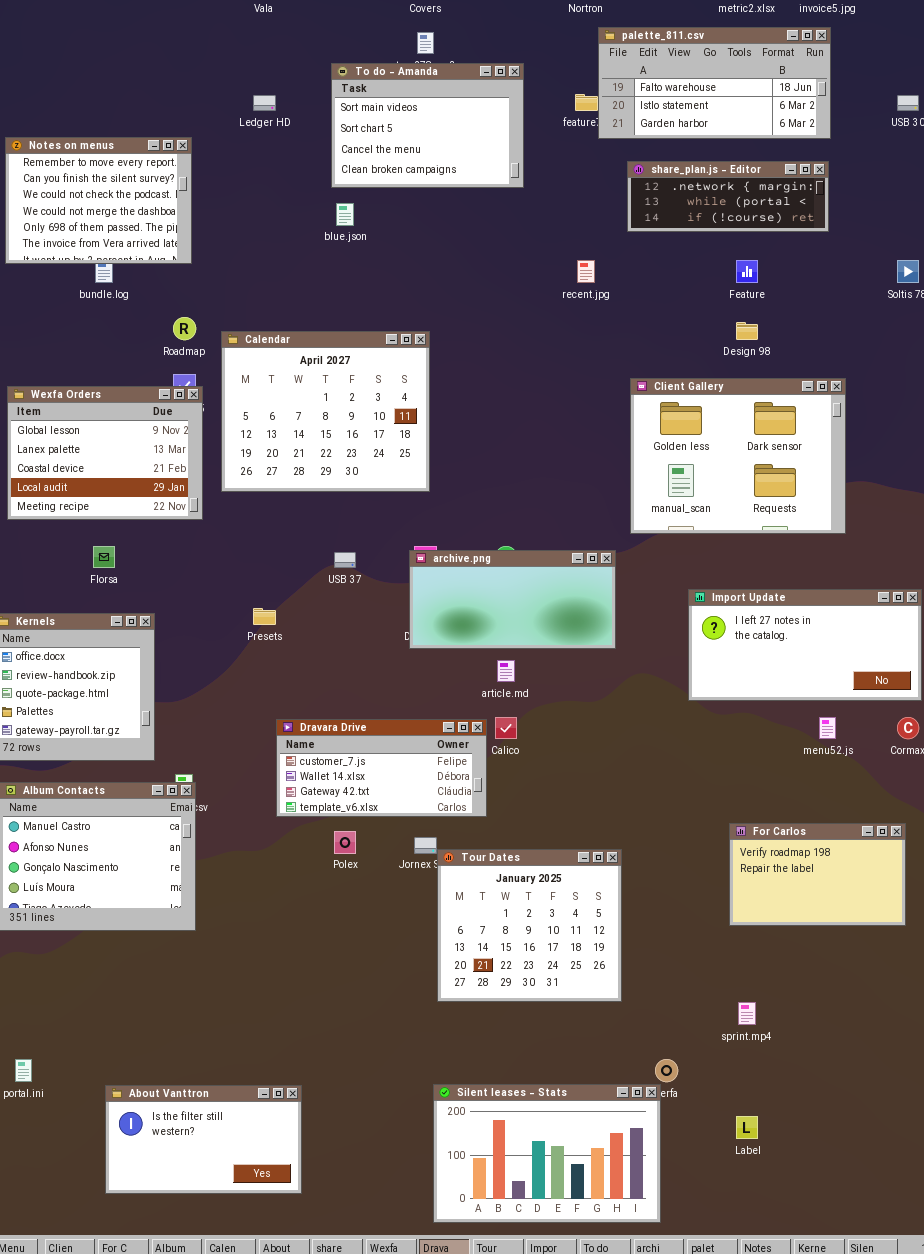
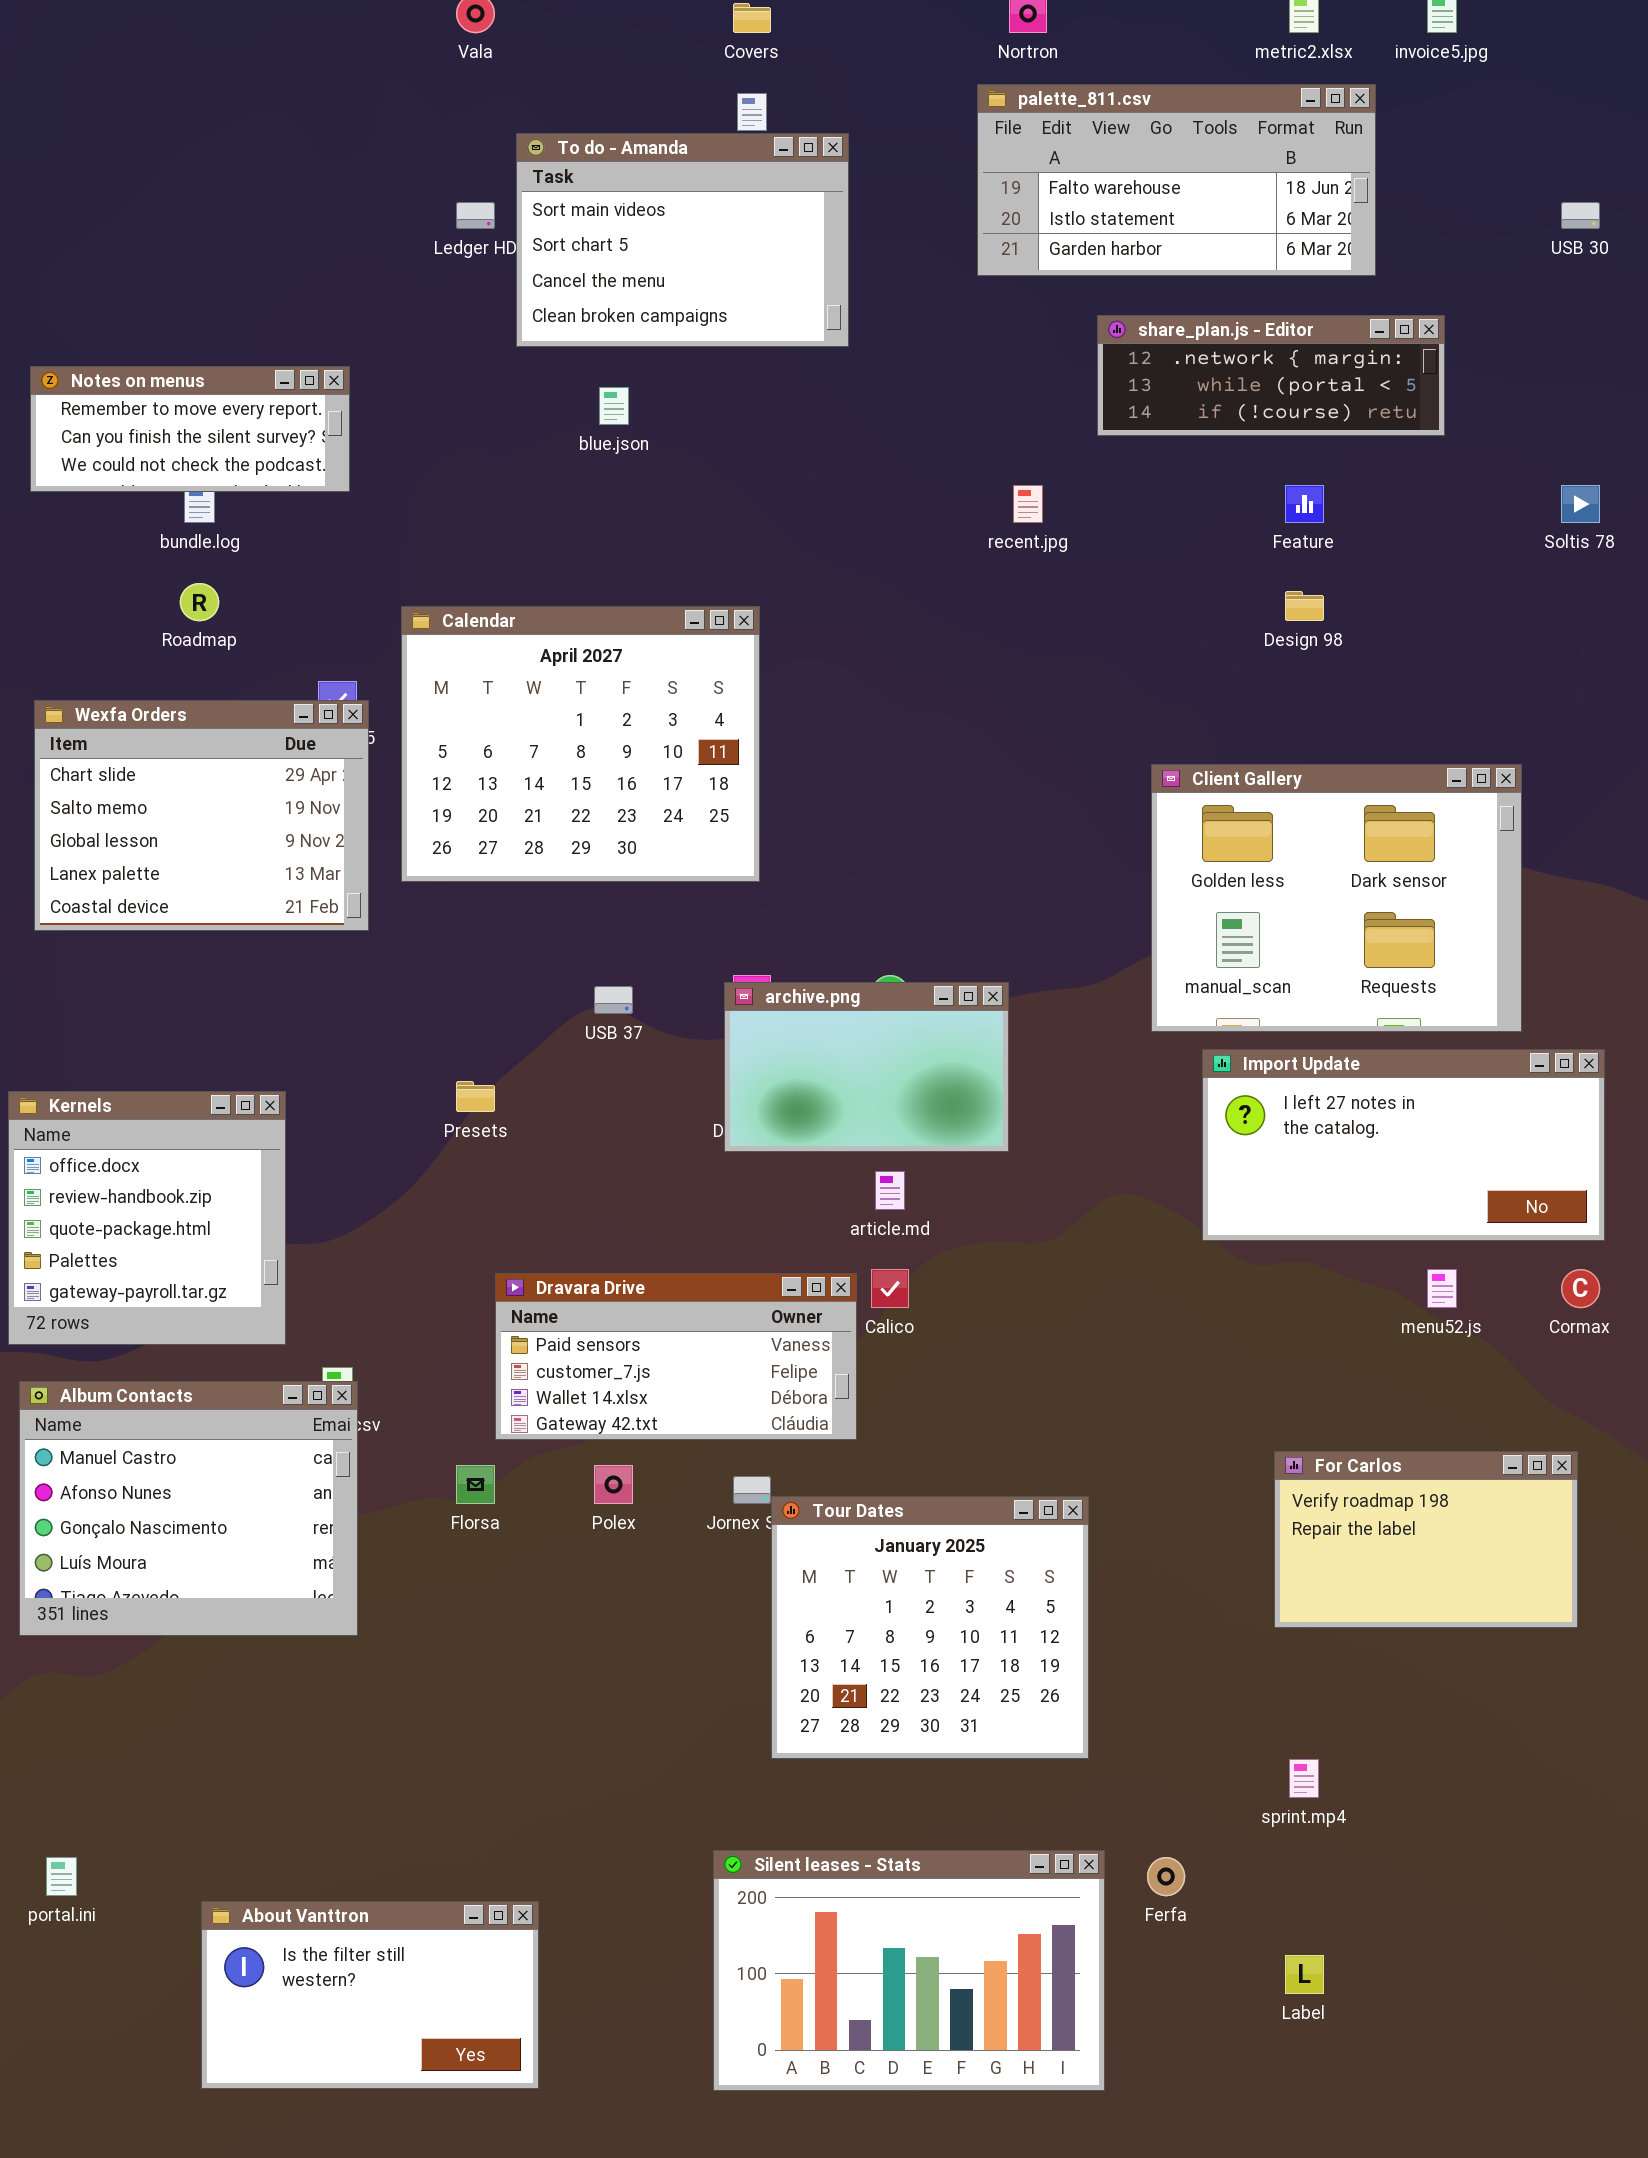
palette_811.csv: [598,27,831,139] -> [977,84,1376,276], moved
To do - Amanda: [331,63,524,188] -> [516,133,849,347], moved
Notes on menus: [5,137,192,264] -> [30,366,350,492], resized
Roadmap: [173,317,196,340] -> [180,583,219,621], moved
Client Gallery: [630,378,846,534] -> [1151,764,1522,1032], moved
Wexfa Orders: [7,386,203,520] -> [34,700,369,931], scrolled up 2 rows
Florsa: [93,546,115,568] -> [456,1465,495,1504], moved
archive.png: [409,550,616,649] -> [724,982,1009,1152], resized
Dravara Drive: [276,719,487,817] -> [495,1273,857,1440], scrolled up 1 row
Silent leases - Stats: [433,1084,661,1223] -> [713,1850,1105,2091], moved

